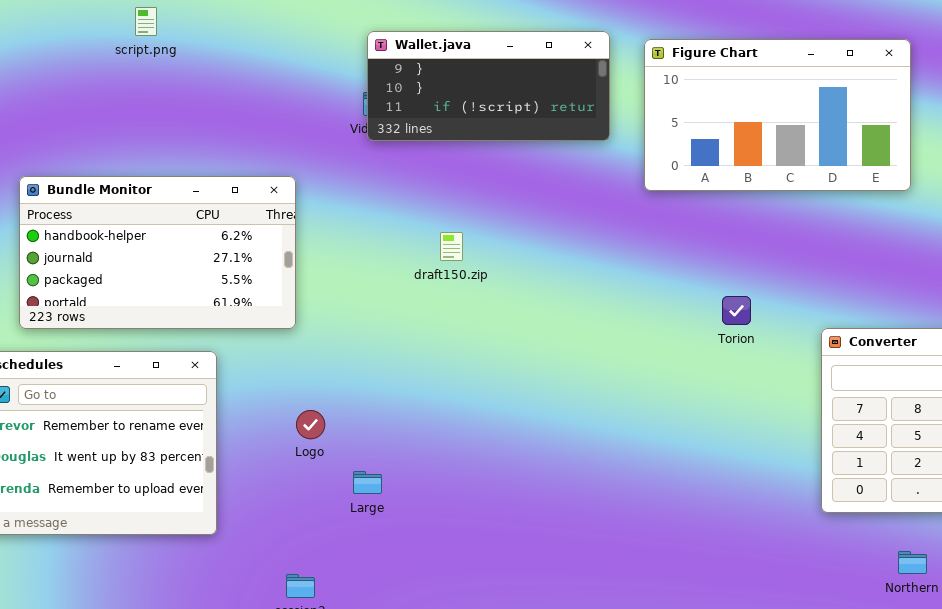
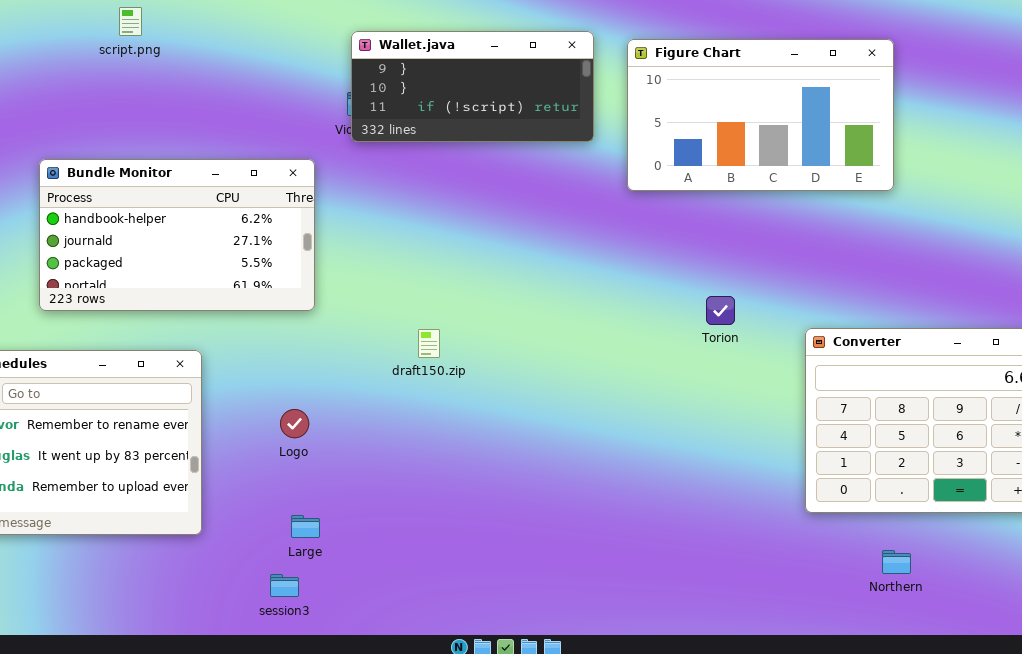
Bundle Monitor: [19,176,296,329] -> [39,159,315,311], moved
draft150.zip: [440,232,463,261] -> [418,329,440,358], moved
Large: [353,471,382,494] -> [291,515,320,538], moved

